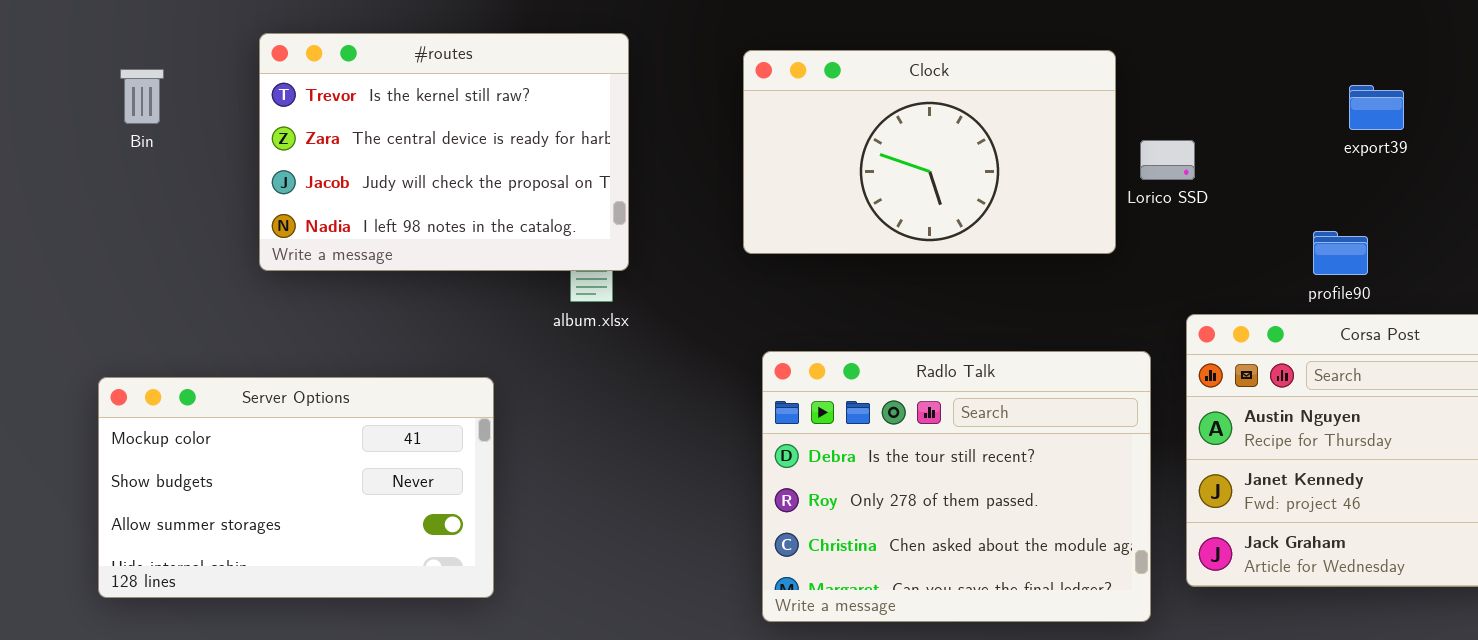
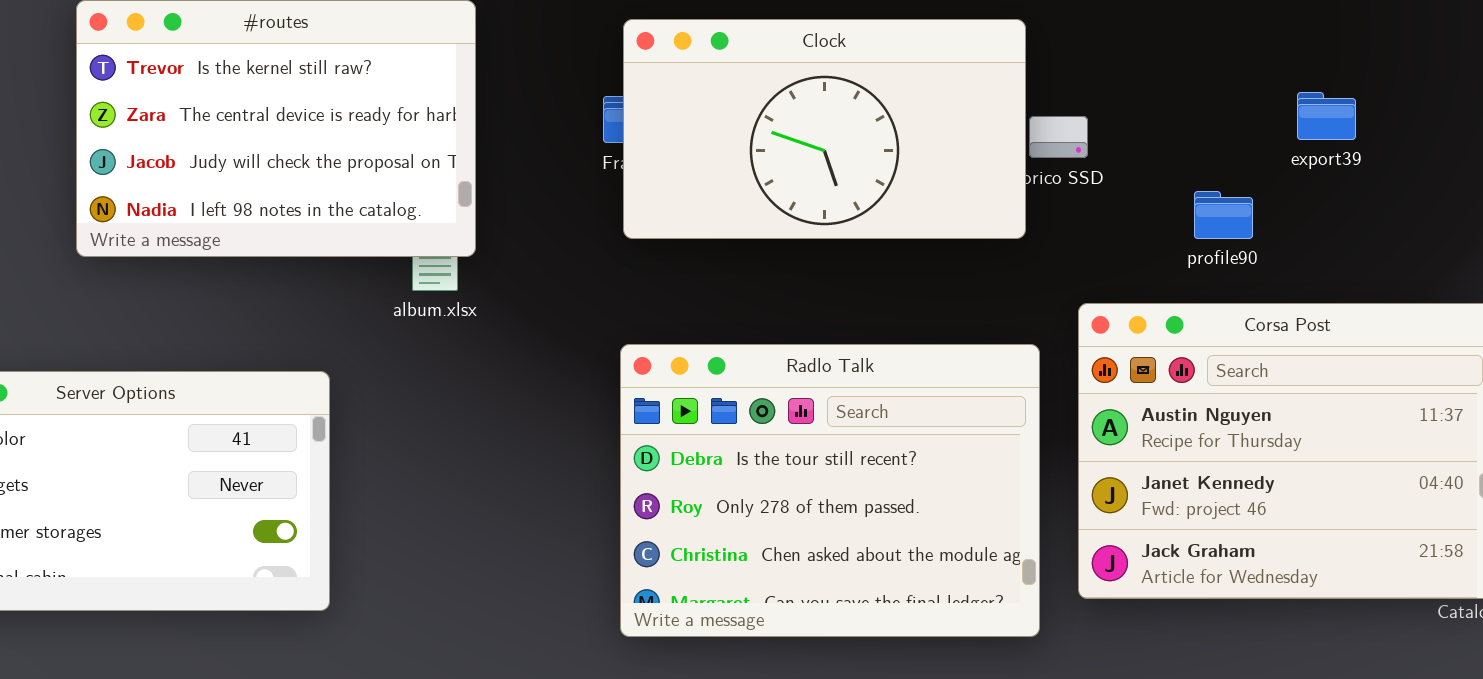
Clock: [743,50,1116,254] -> [623,19,1026,239], moved
export39: [1349,85,1404,130] -> [1297,92,1356,140], moved
profile90: [1313,231,1368,275] -> [1194,191,1253,239], moved

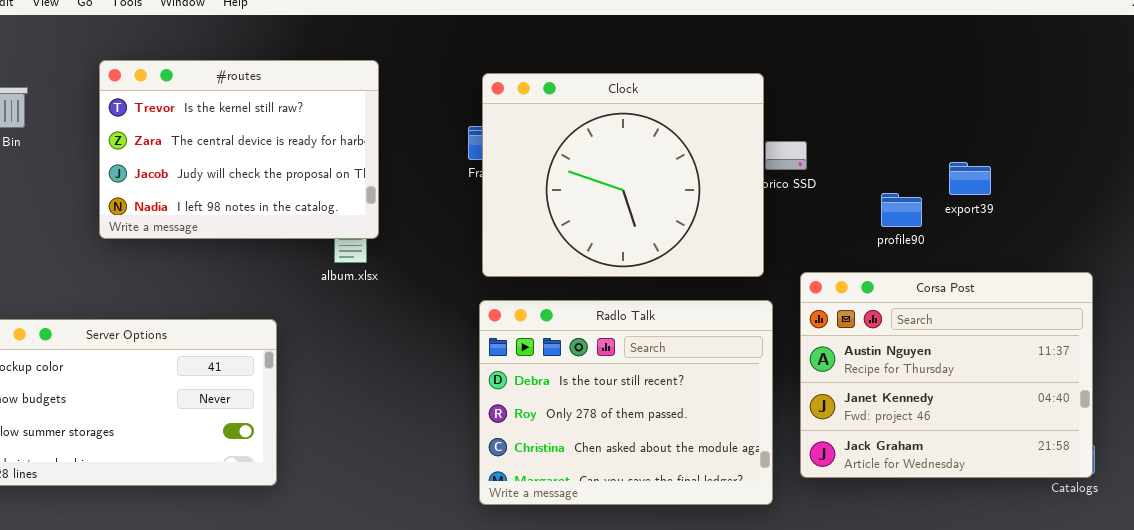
Clock: [623,19,1026,239] -> [482,73,764,277], resized
export39: [1297,92,1356,140] -> [949,162,991,195], moved

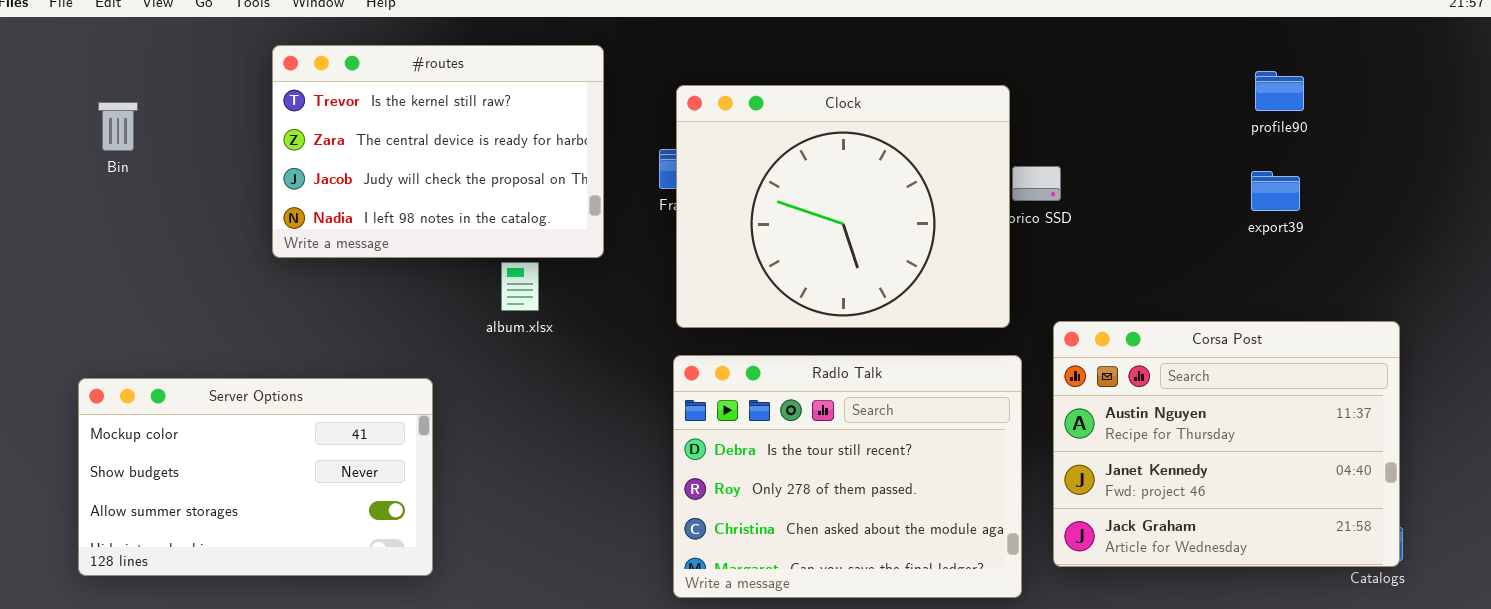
#routes: [99,60,379,239] -> [272,45,604,258], moved
export39: [949,162,991,195] -> [1251,171,1300,211], moved
profile90: [881,193,922,227] -> [1255,71,1304,111], moved

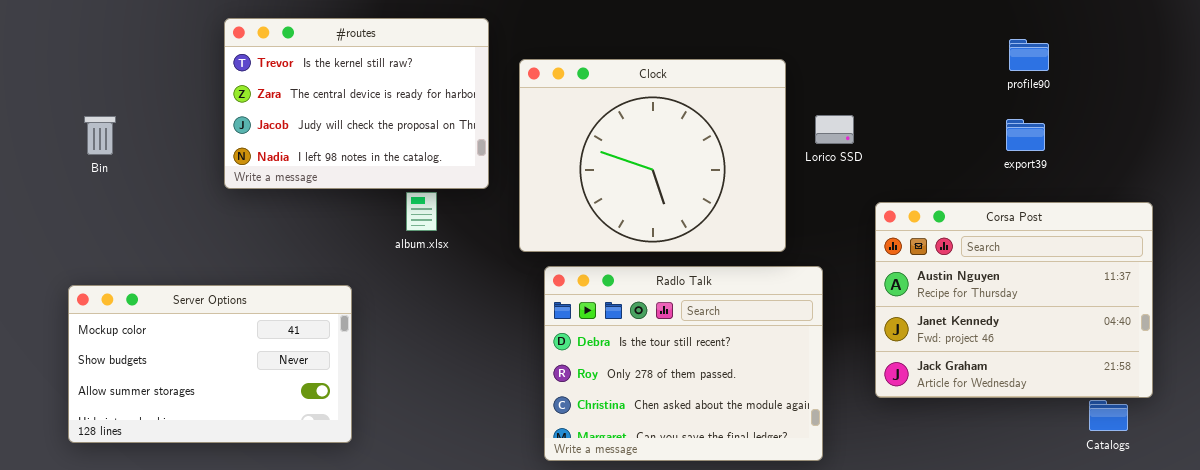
Clock: [676,85,1010,328] -> [519,59,786,252], moved
Bin: [98,102,138,151] -> [84,116,116,155], moved
Corsa Post: [1053,321,1400,567] -> [875,202,1153,398], moved

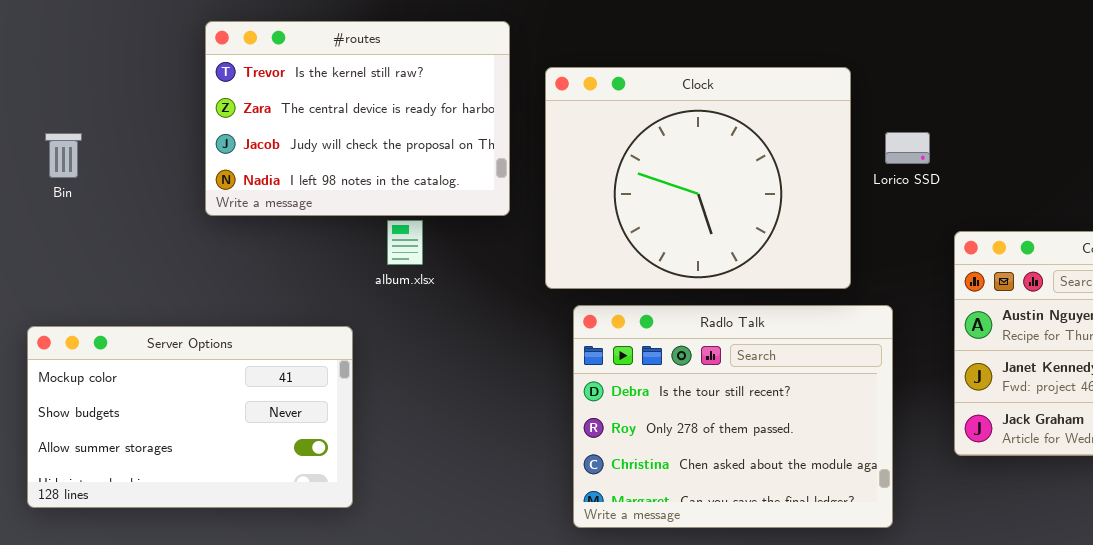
album.xlsx: [406,192,437,231] -> [387,220,423,265], moved

